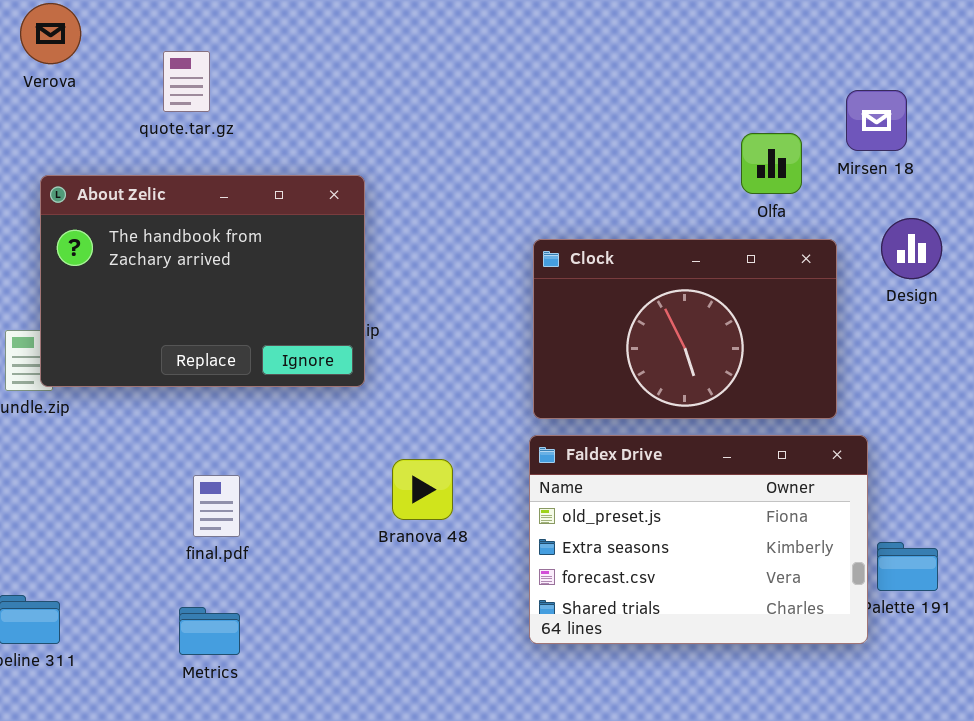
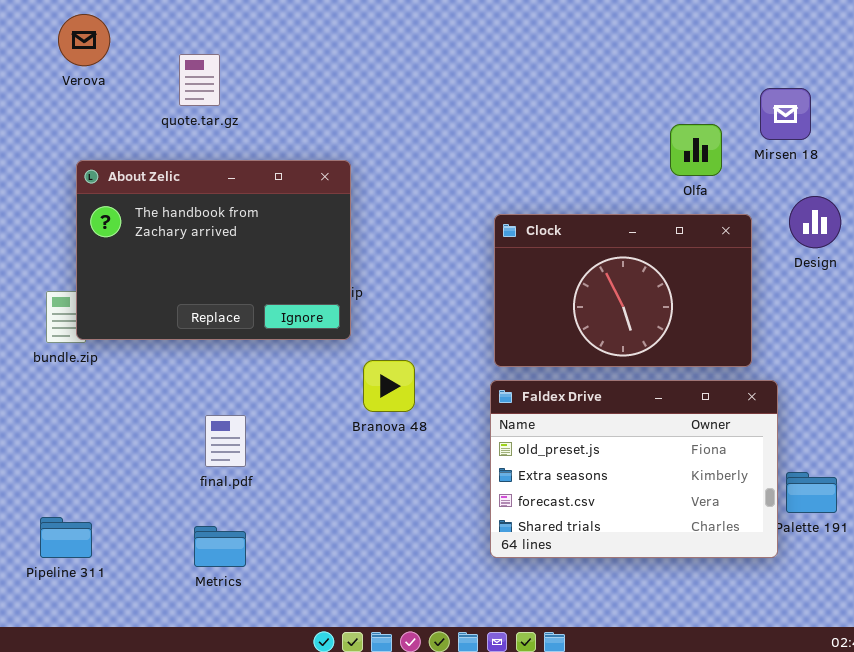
Branova 48: [392,459,453,520] -> [363,360,415,412], moved

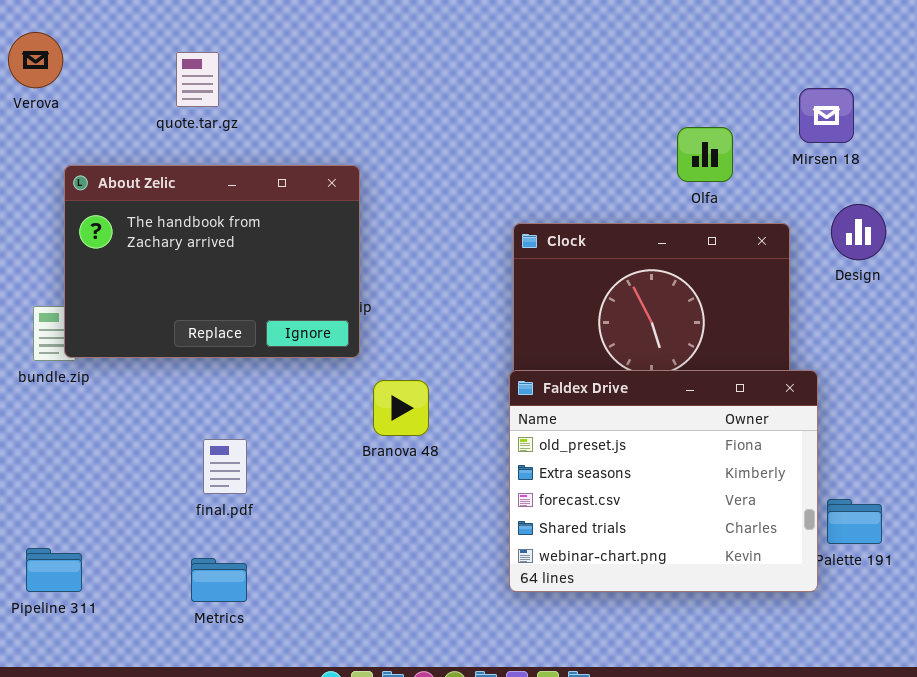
Verova: [58,14,110,66] -> [8,32,63,88], moved
Olfa: [670,124,722,176] -> [677,127,733,182], moved
Faldex Drive: [490,380,778,558] -> [509,370,818,592], resized

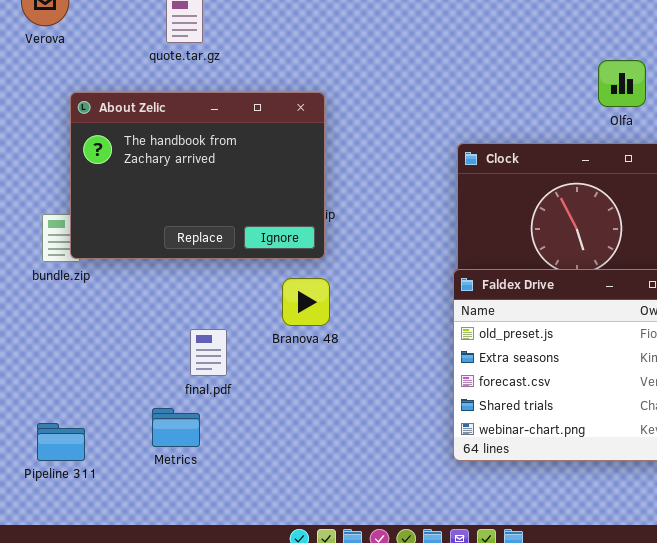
Branova 48: [373,380,429,436] -> [282,278,330,326], moved
Metrics: [191,558,247,602] -> [152,408,200,447], moved

